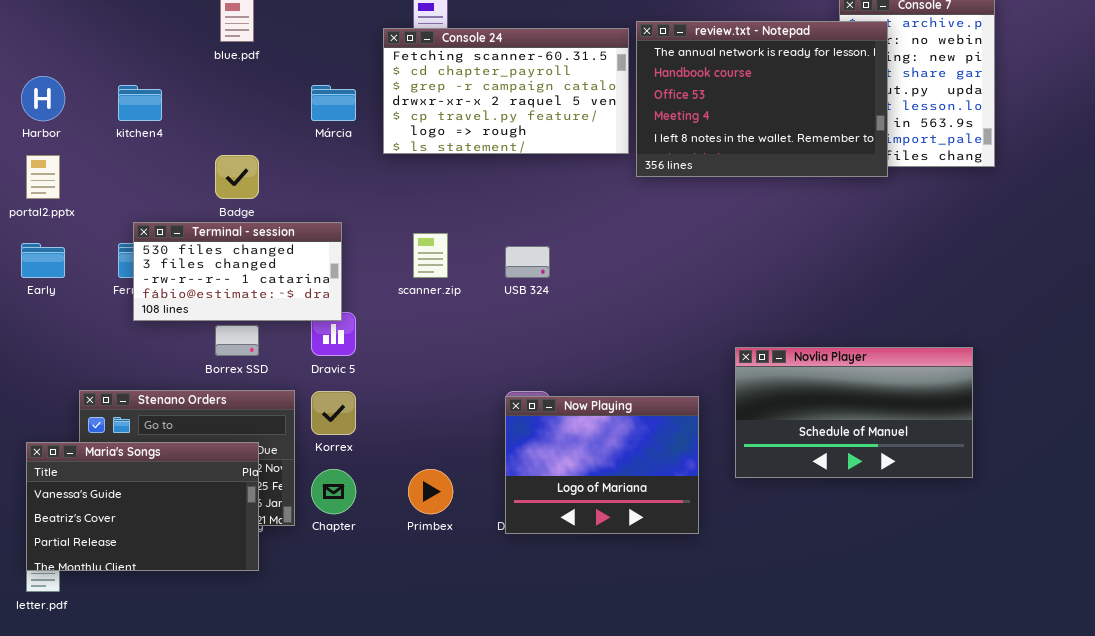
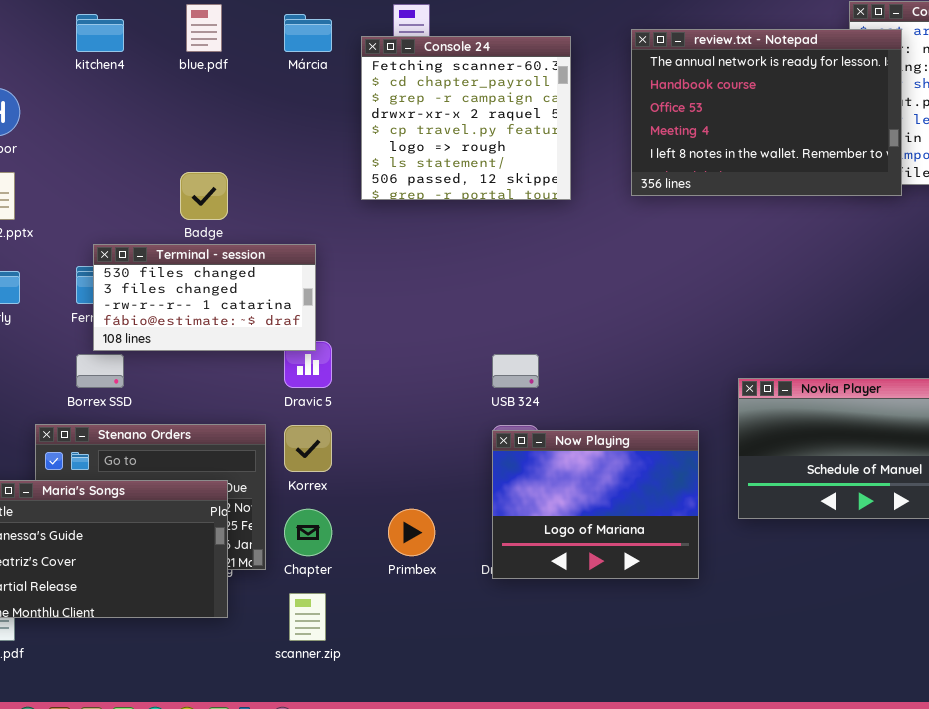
Console 24: [383,28,629,154] -> [361,36,571,200], resized
kitchen4: [118,85,162,121] -> [76,14,124,52], moved
Márcia: [311,85,356,121] -> [284,14,332,52], moved
scanner.zip: [413,233,448,278] -> [289,593,326,641], moved
USB 324: [505,246,550,278] -> [492,354,539,388], moved
Borrex SSD: [215,325,259,356] -> [76,354,124,388], moved

